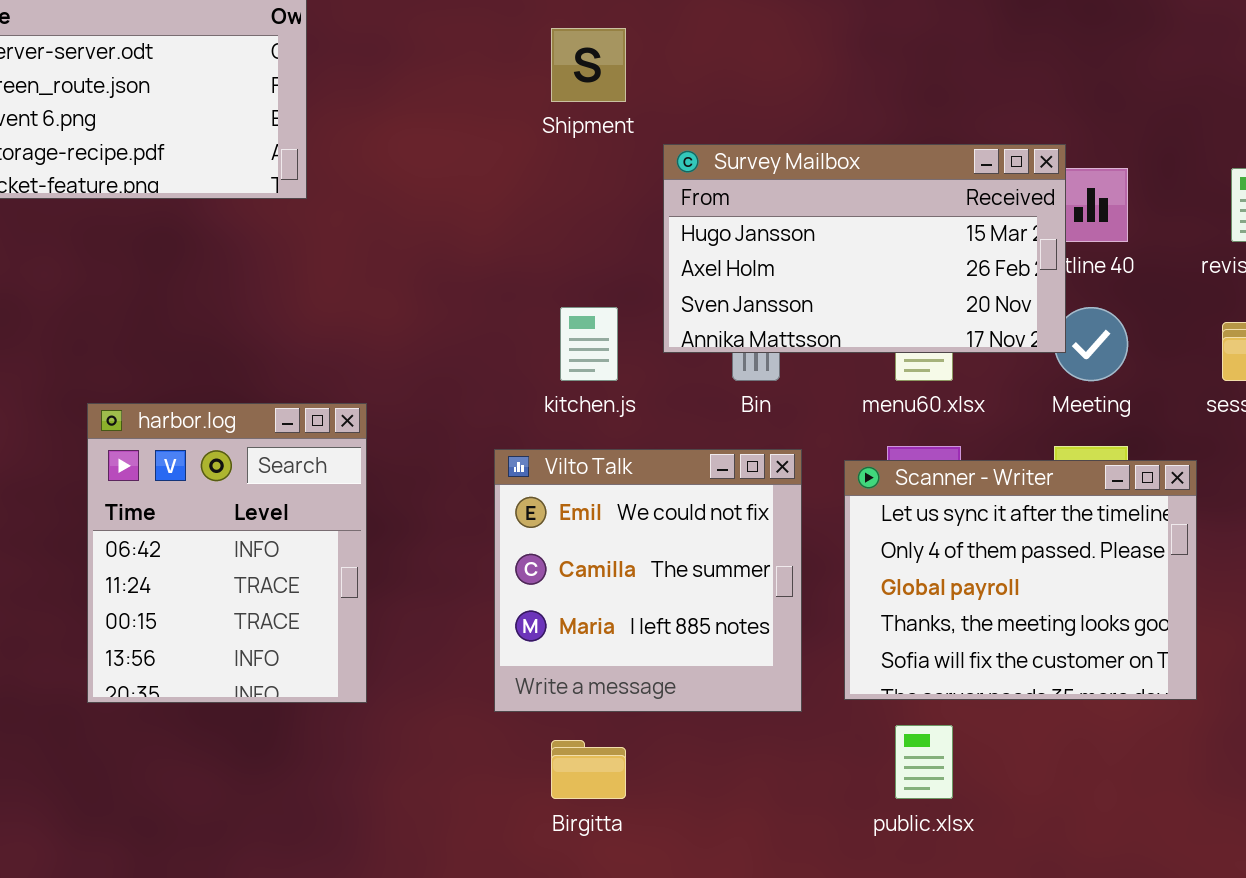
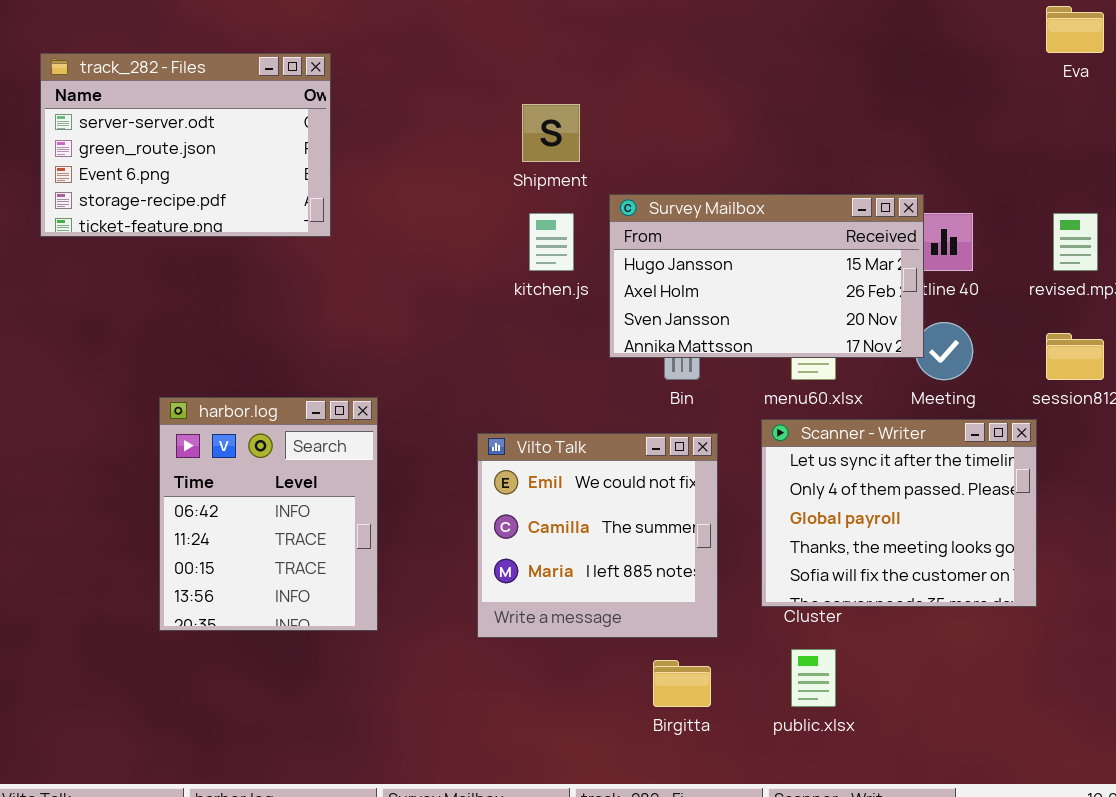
kitchen.js: [560,307,618,381] -> [529,213,574,271], moved
Scanner - Writer: [844,460,1197,700] -> [761,419,1037,607], moved
Birgitta: [551,740,626,799] -> [653,660,711,707], moved

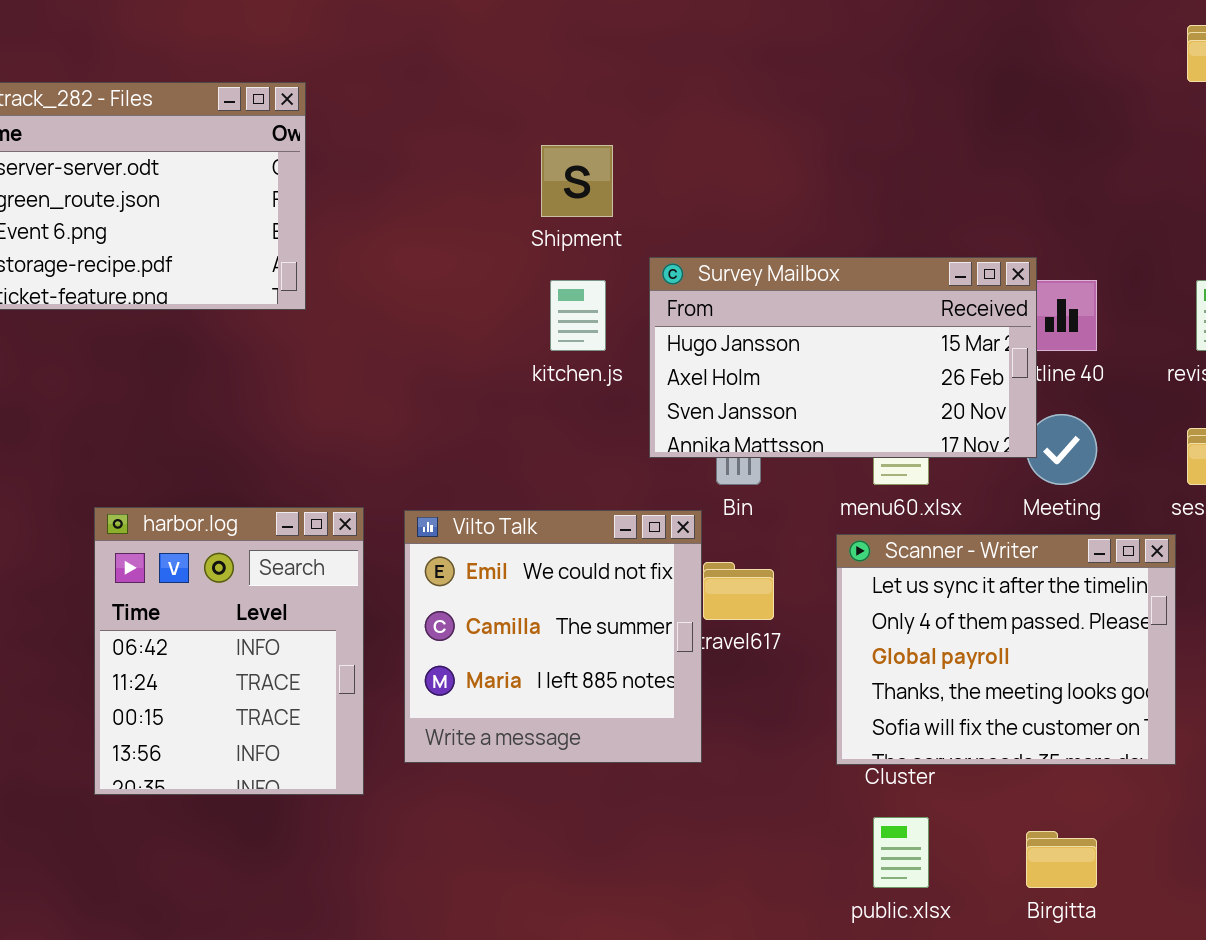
Vilto Talk: [477,433,718,638] -> [404,510,702,763], moved
Birgitta: [653,660,711,707] -> [1026,831,1097,888], moved

